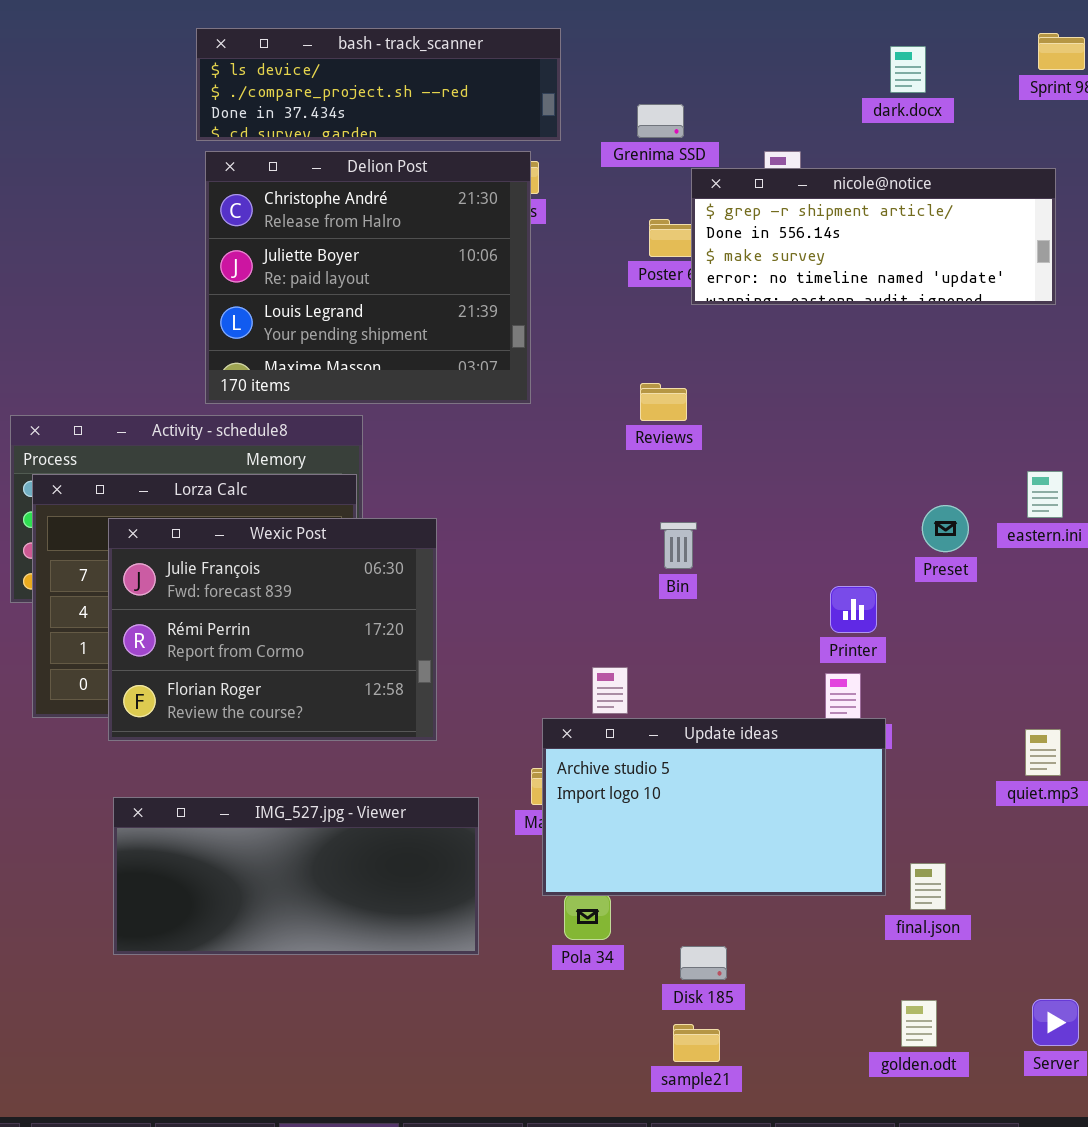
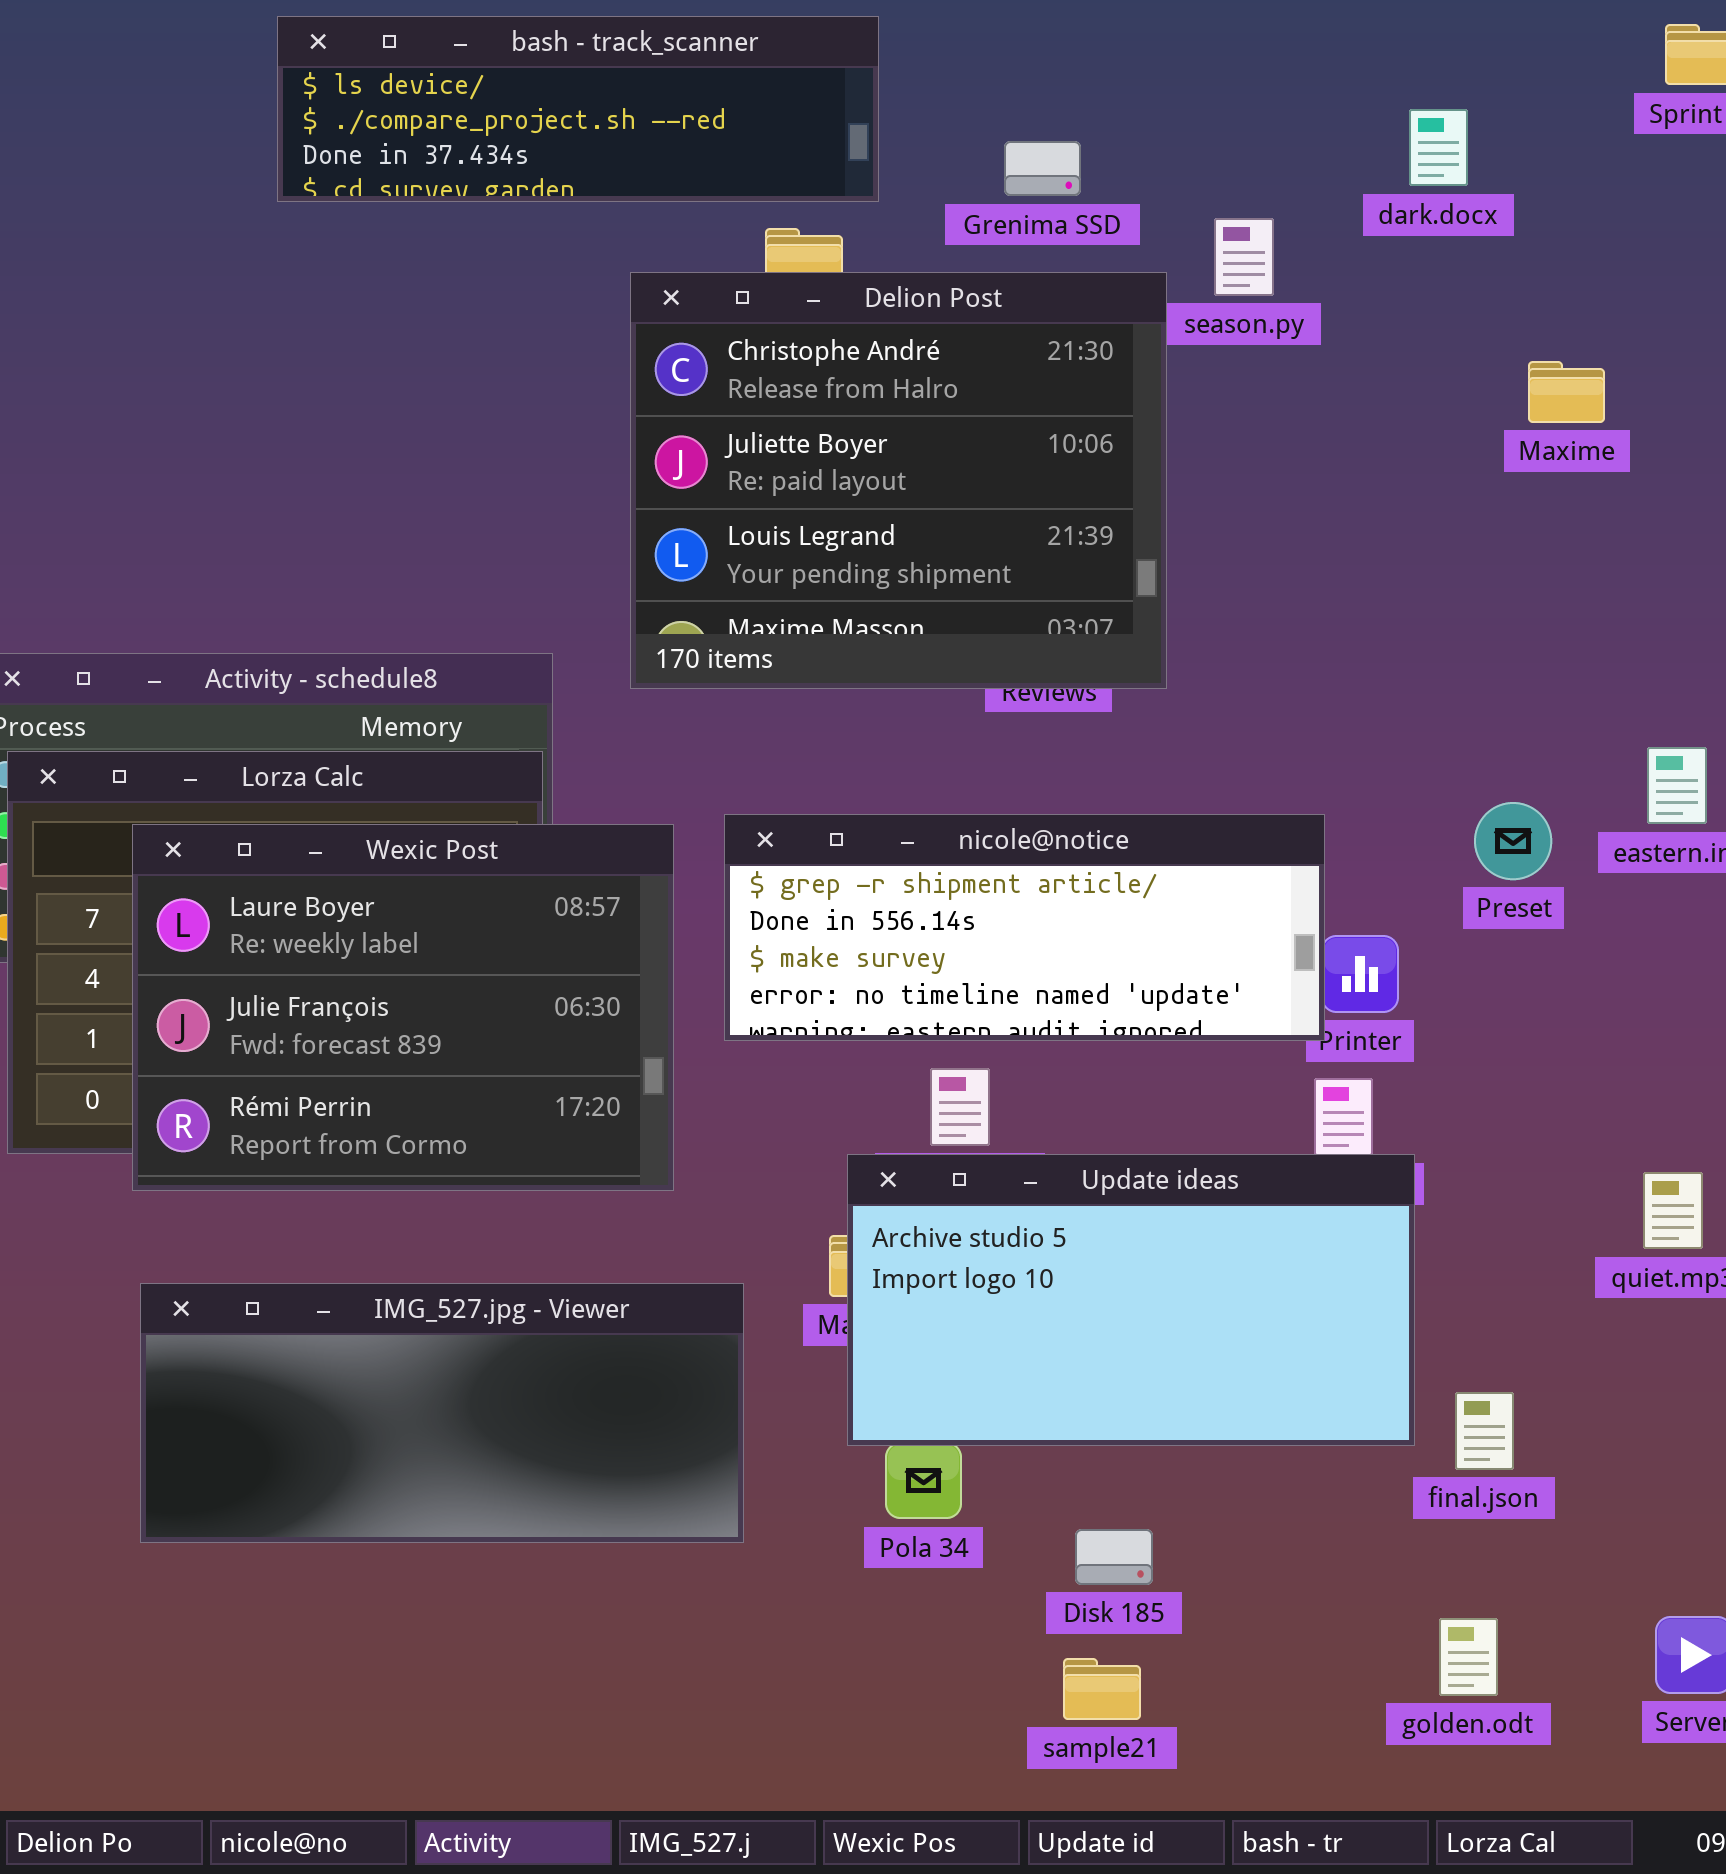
dark.docx: [890,46,926,93] -> [1409,109,1468,186], moved
Delion Post: [205,151,531,404] -> [630,272,1167,689], moved
nicole@notice: [691,168,1056,305] -> [724,814,1325,1041], moved
Wexic Post: [108,518,437,741] -> [132,824,674,1191], scrolled up 1 row

